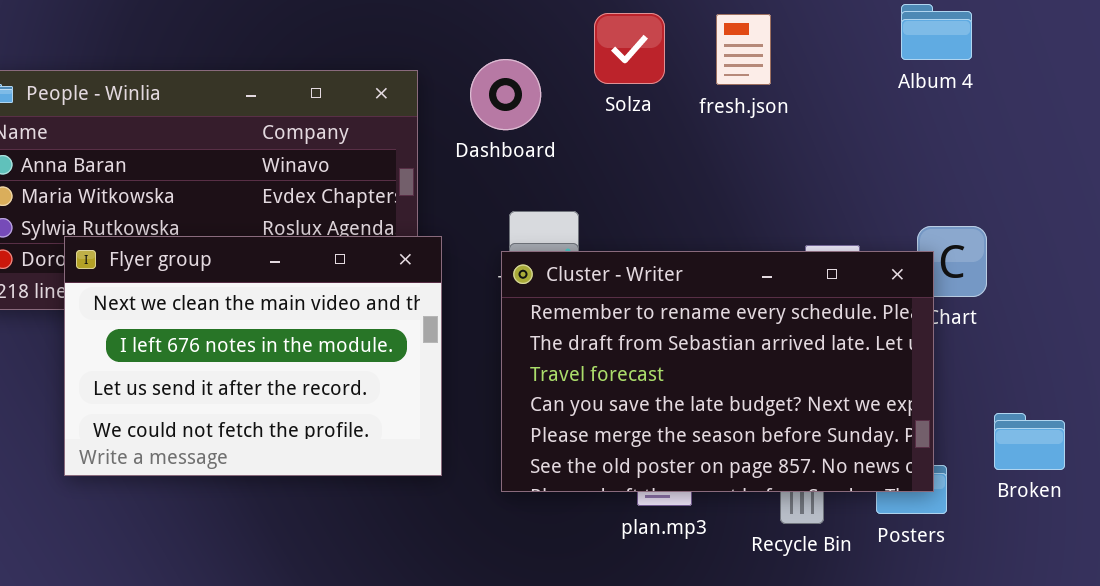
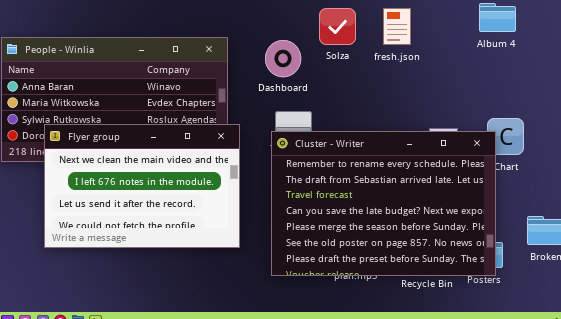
Dashboard: [470,59,541,130] -> [265,40,301,77], moved
Cluster - Writer: [501,251,934,492] -> [271,131,496,276], resized

